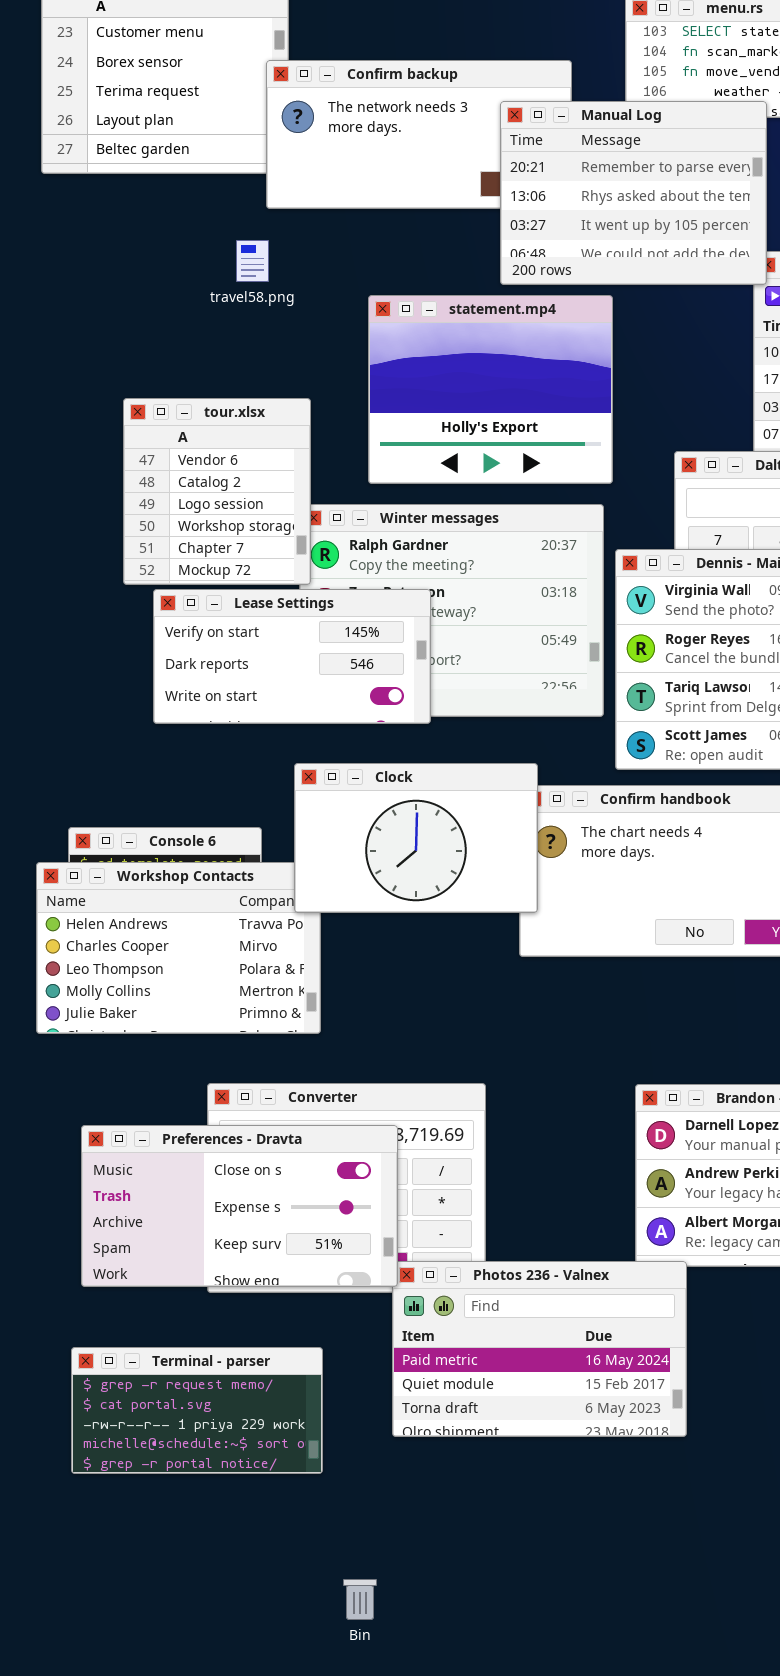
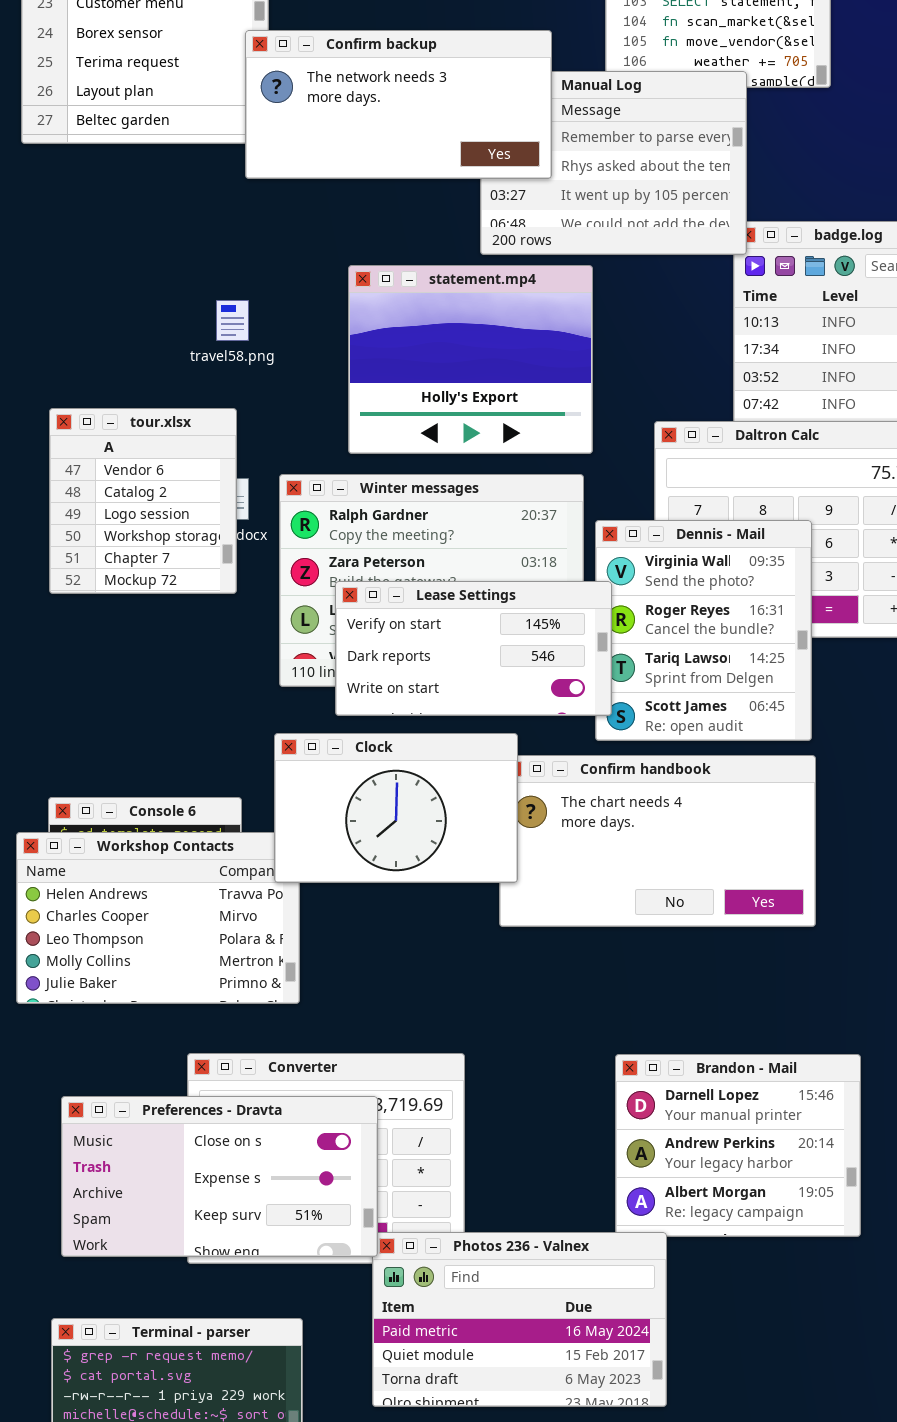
Confirm backup: [266,60,572,209] -> [245,30,552,179], raised
travel58.png: [236,240,269,282] -> [216,300,249,341], moved
tour.xlsx: [123,398,311,585] -> [49,408,237,594], moved
Lease Settings: [153,589,431,724] -> [335,581,612,716], moved

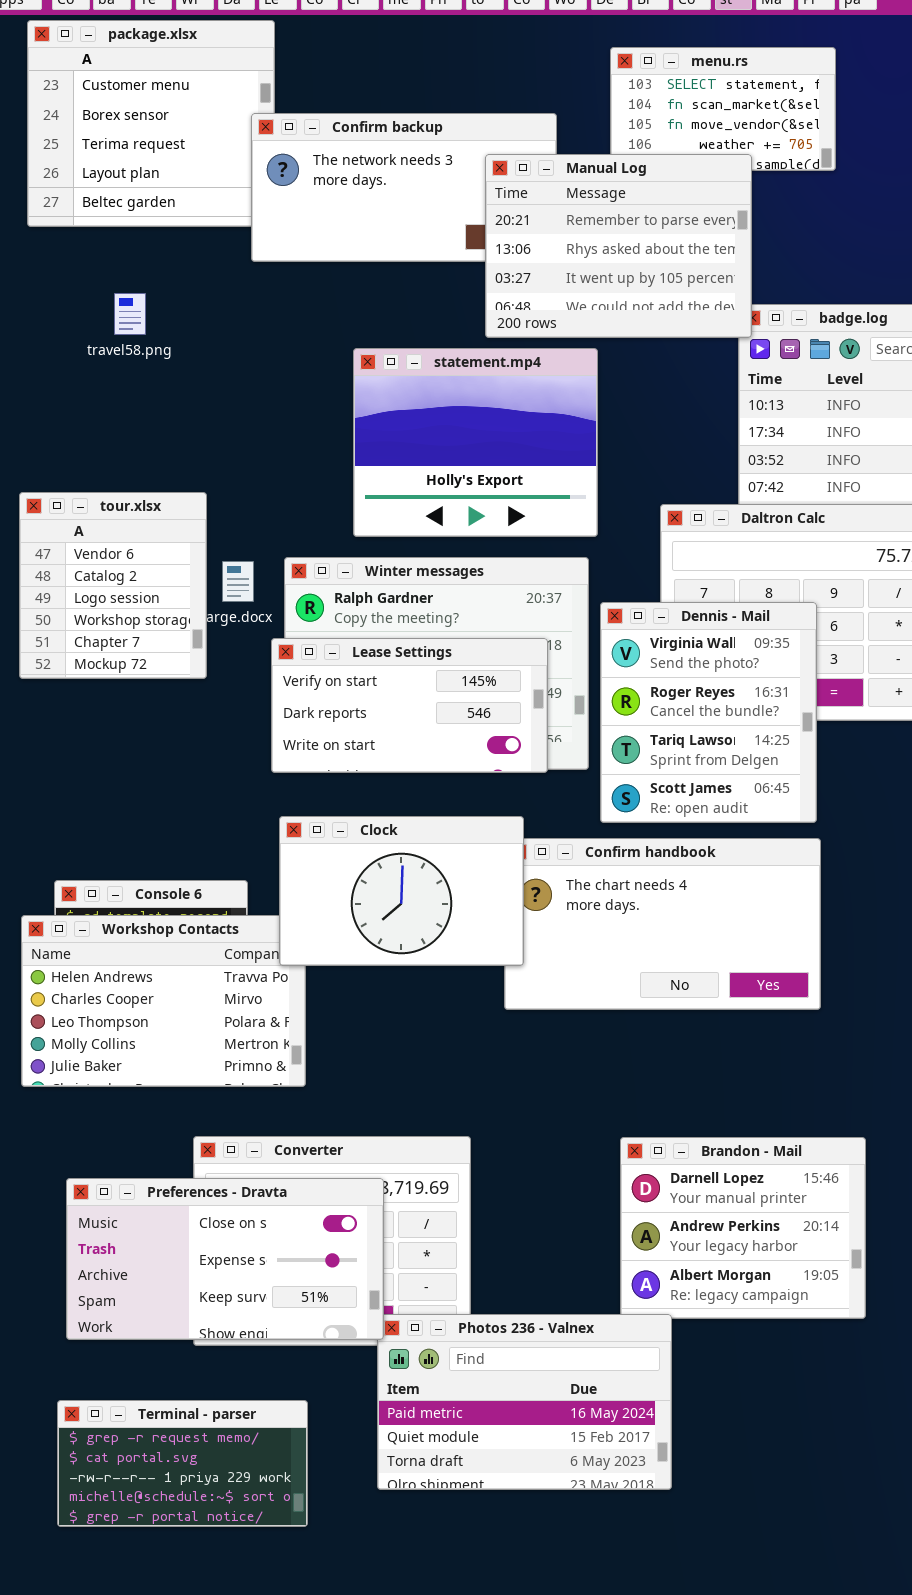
Manual Log: [480,71,747,255] -> [485,154,752,338], raised
travel58.png: [216,300,249,341] -> [114,293,146,335], moved
tour.xlsx: [49,408,237,594] -> [19,492,207,679], moved
Lease Settings: [335,581,612,716] -> [271,638,548,773], moved

